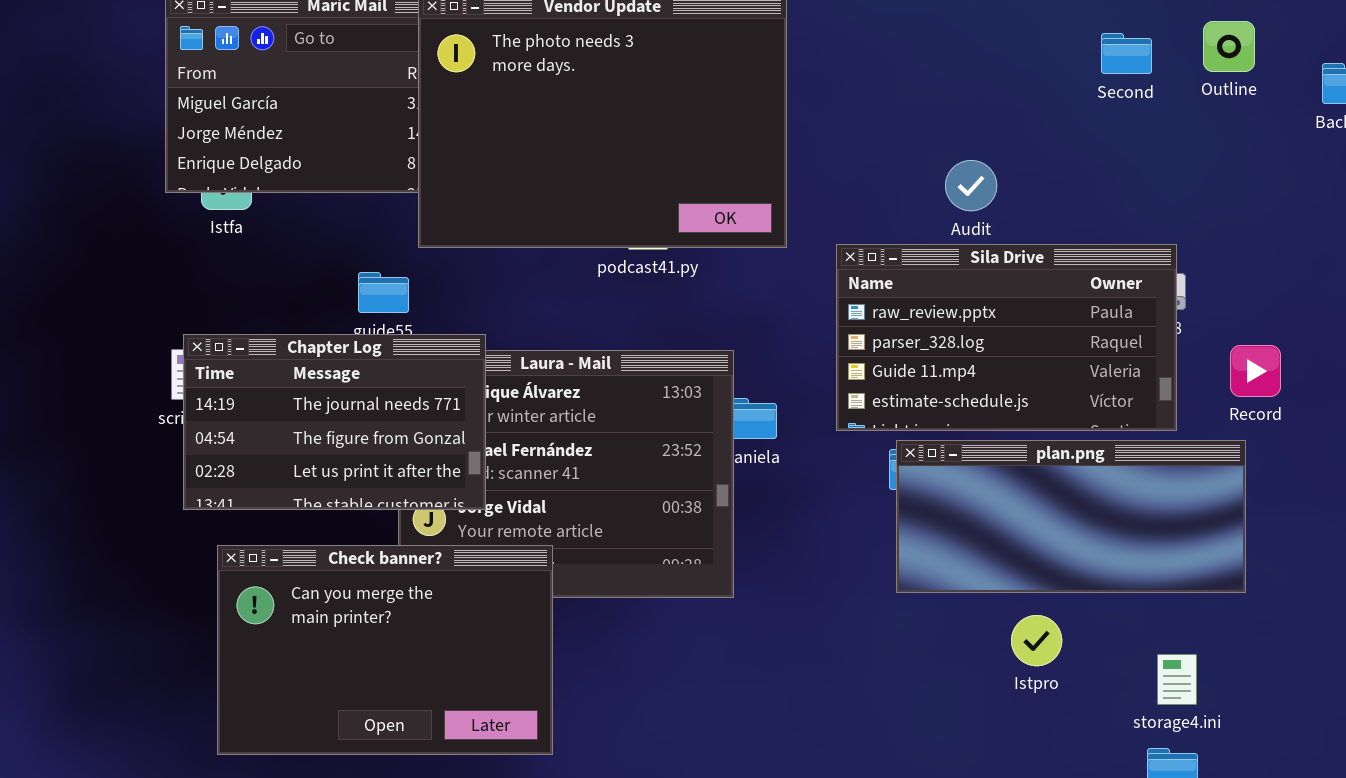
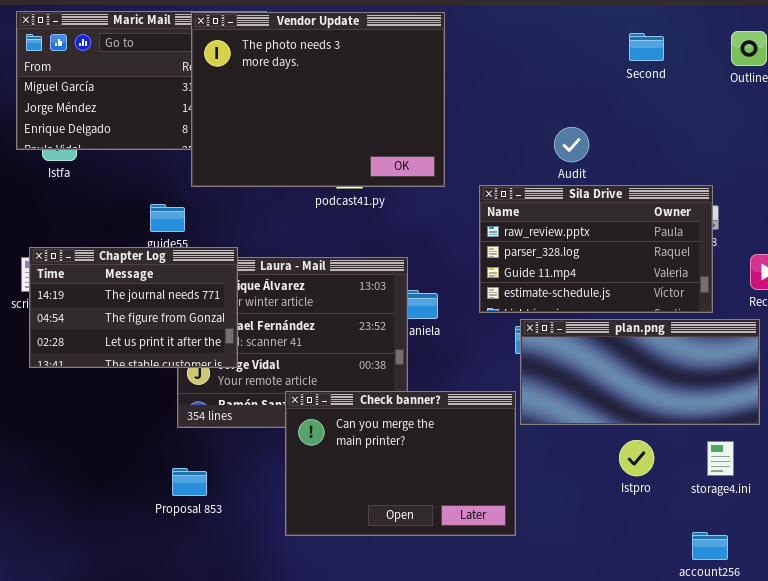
Second: [1101,33,1152,74] -> [629,33,664,61], moved
Check banner?: [217,545,553,755] -> [285,391,516,536], moved
Istpro: [1011,615,1062,666] -> [619,440,654,476], moved
storage4.ini: [1157,654,1197,705] -> [707,441,734,476], moved

